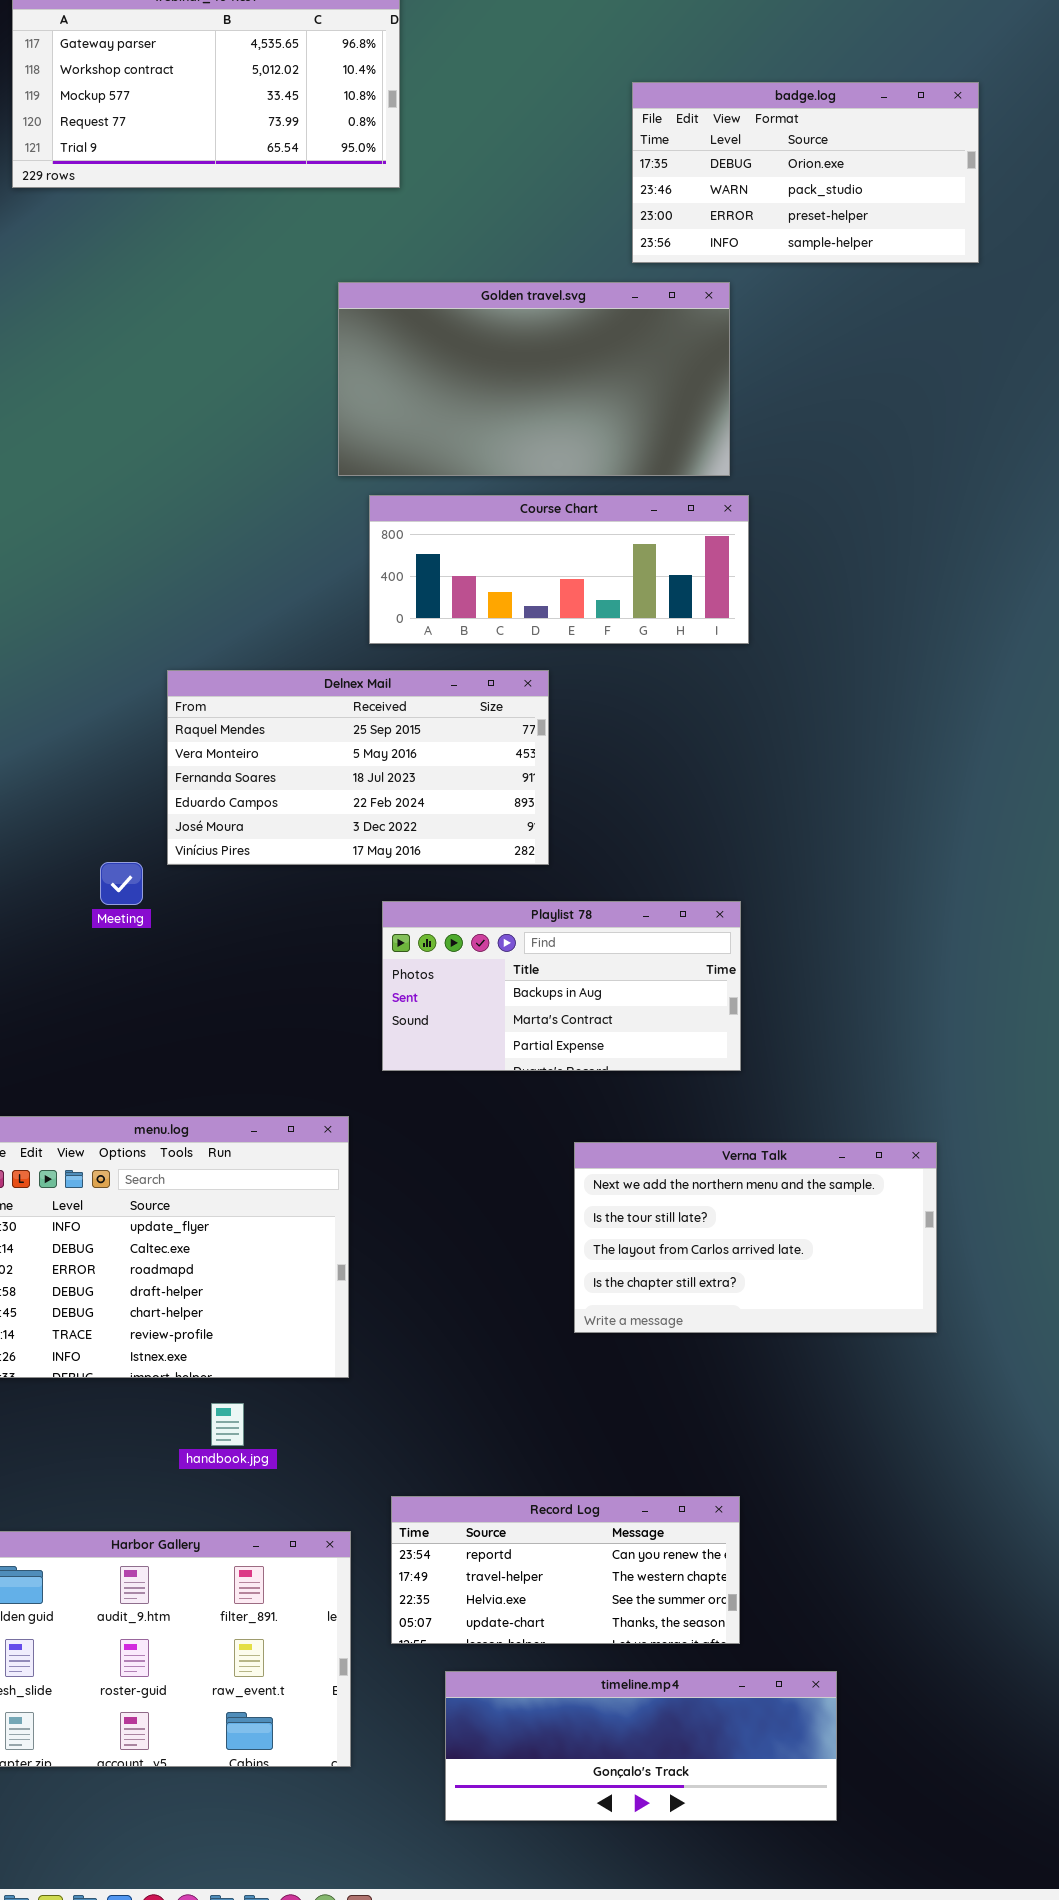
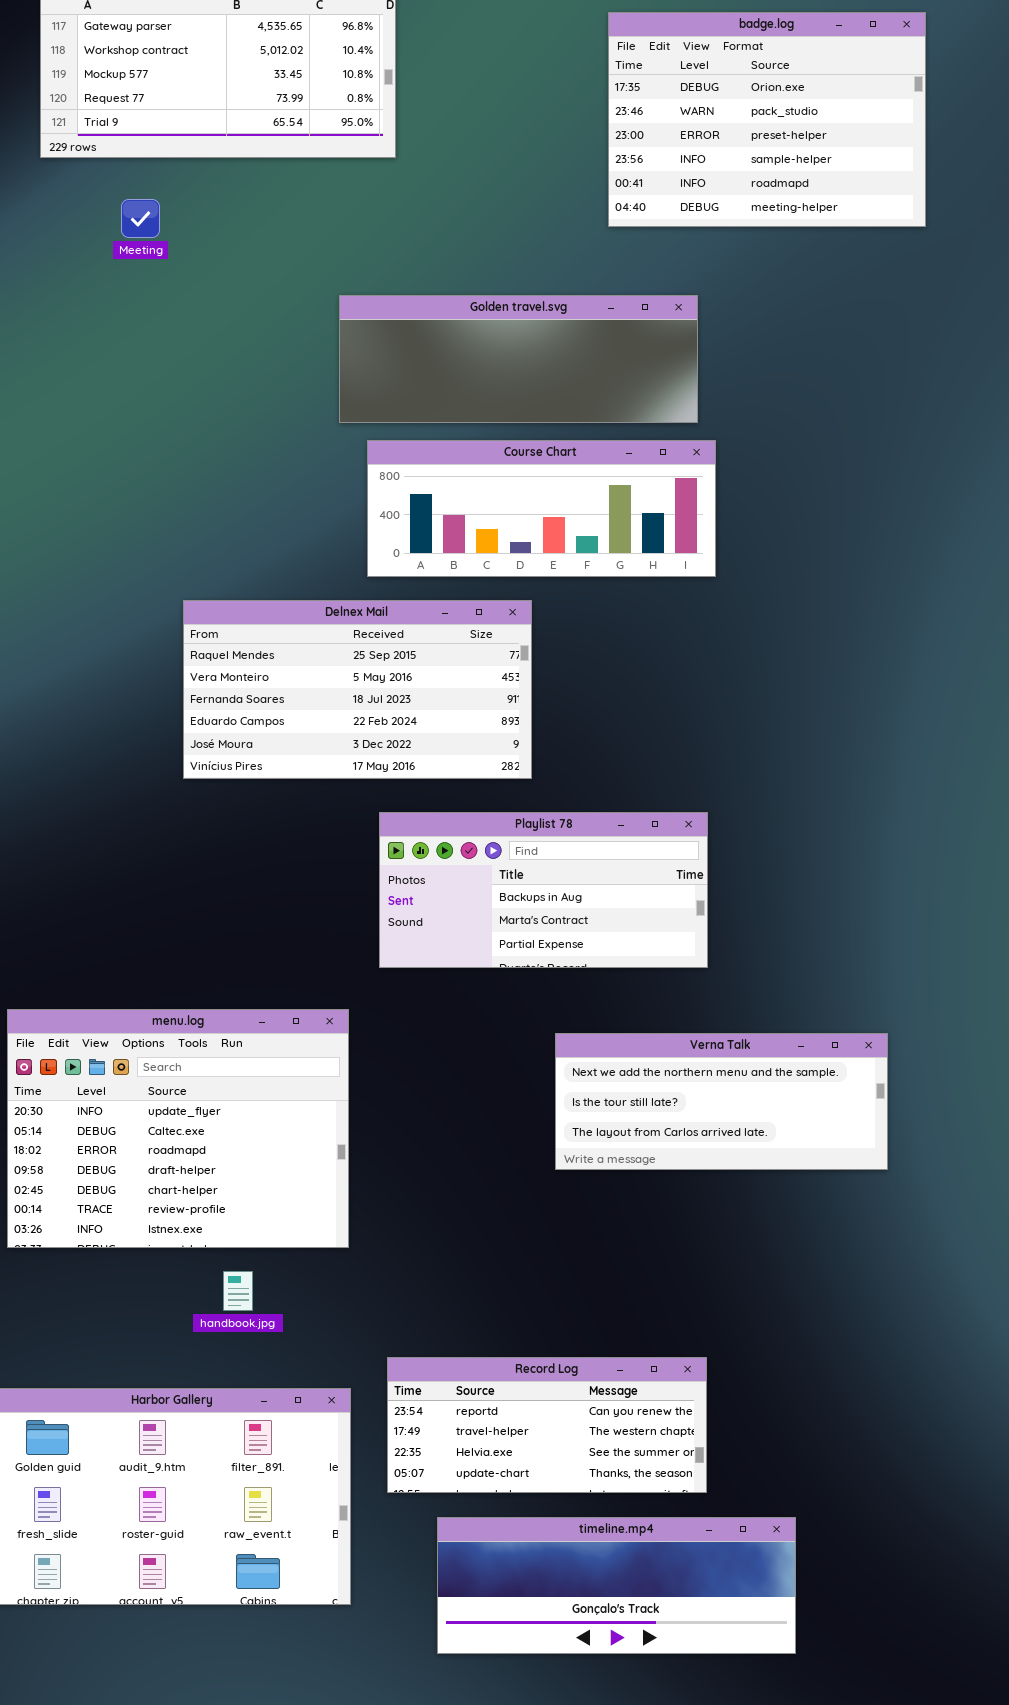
badge.log: [632,82,979,263] -> [608,12,926,227], resized
Golden travel.svg: [338,282,730,476] -> [339,295,698,423], resized
Meeting: [100,862,143,905] -> [121,199,160,238], moved
Verna Talk: [574,1142,937,1333] -> [555,1033,888,1170], resized

